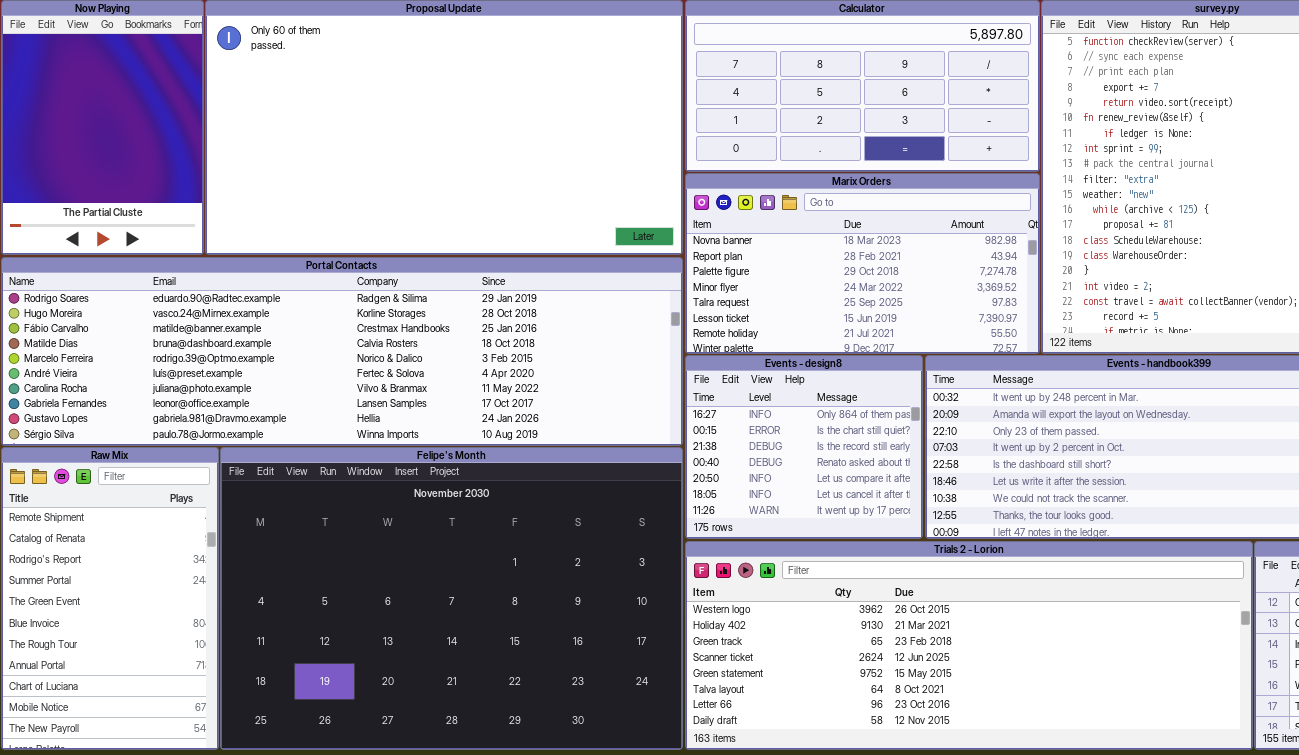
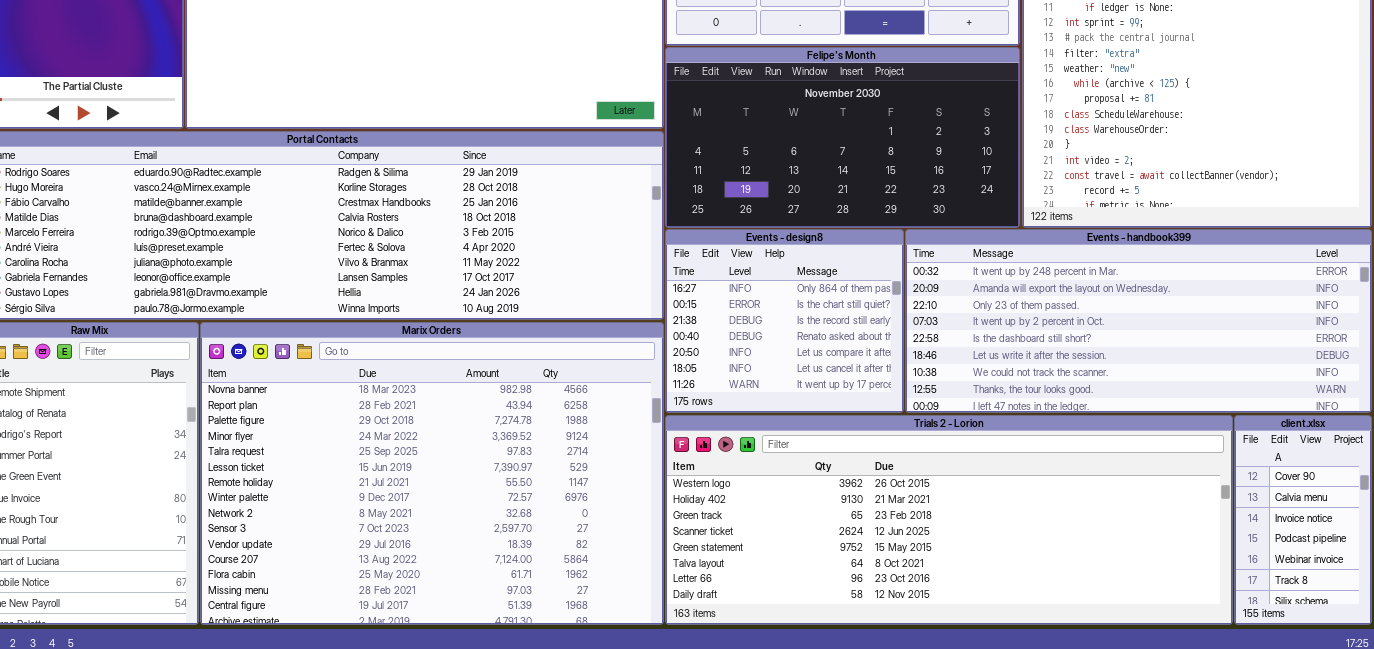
Marix Orders: [685,173,1040,354] -> [200,322,664,625], moved, resized
Felipe's Month: [220,447,683,750] -> [665,47,1020,228], moved, resized

